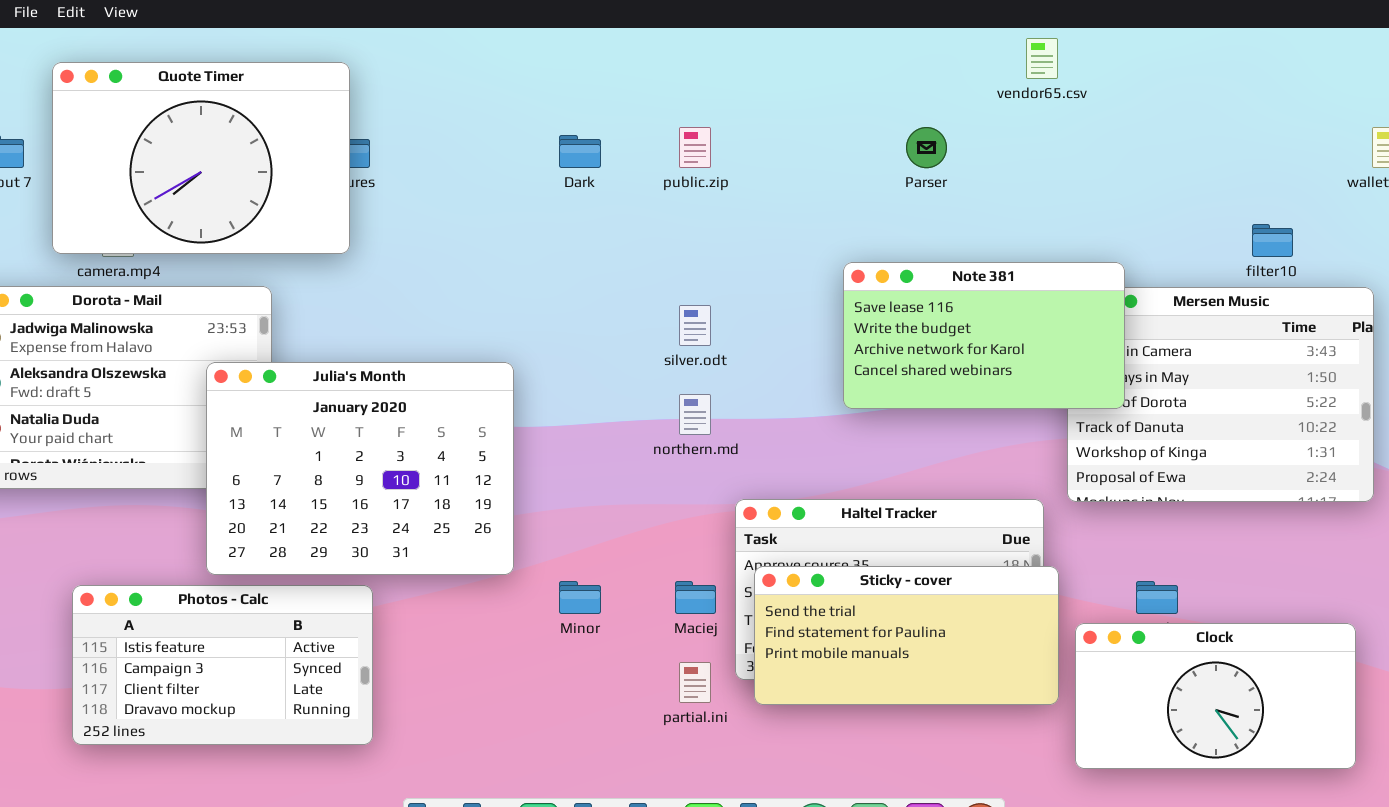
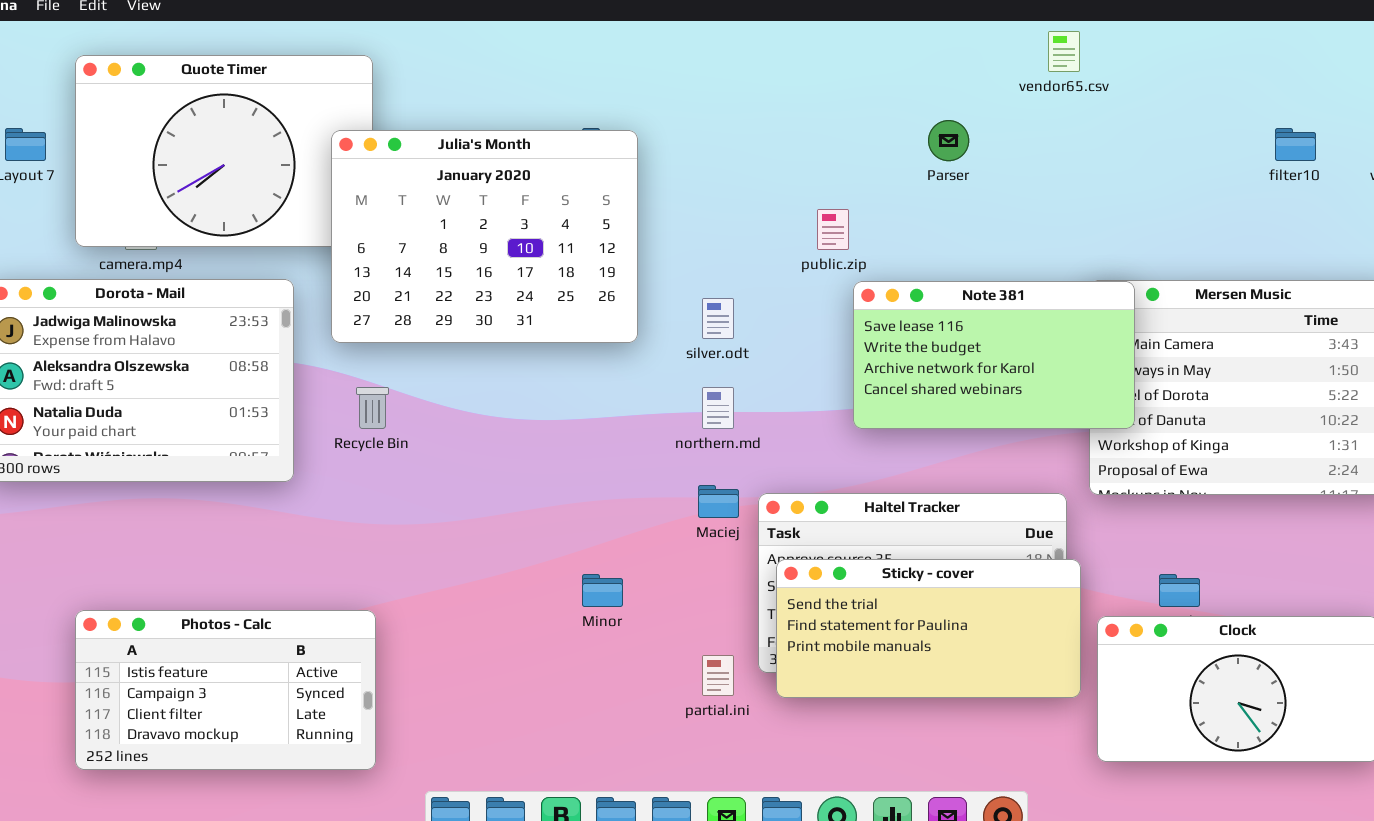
public.zip: [679,127,711,168] -> [817,209,849,250], moved
filter10: [1252,224,1293,257] -> [1275,128,1316,161], moved
Note 381: [843,262,1125,409] -> [853,281,1135,429], moved
Julia's Month: [206,362,514,575] -> [331,130,638,343], moved
Maciej: [675,581,716,614] -> [698,485,739,518], moved
Photos - Calc: [72,585,373,745] -> [75,610,376,770], moved

